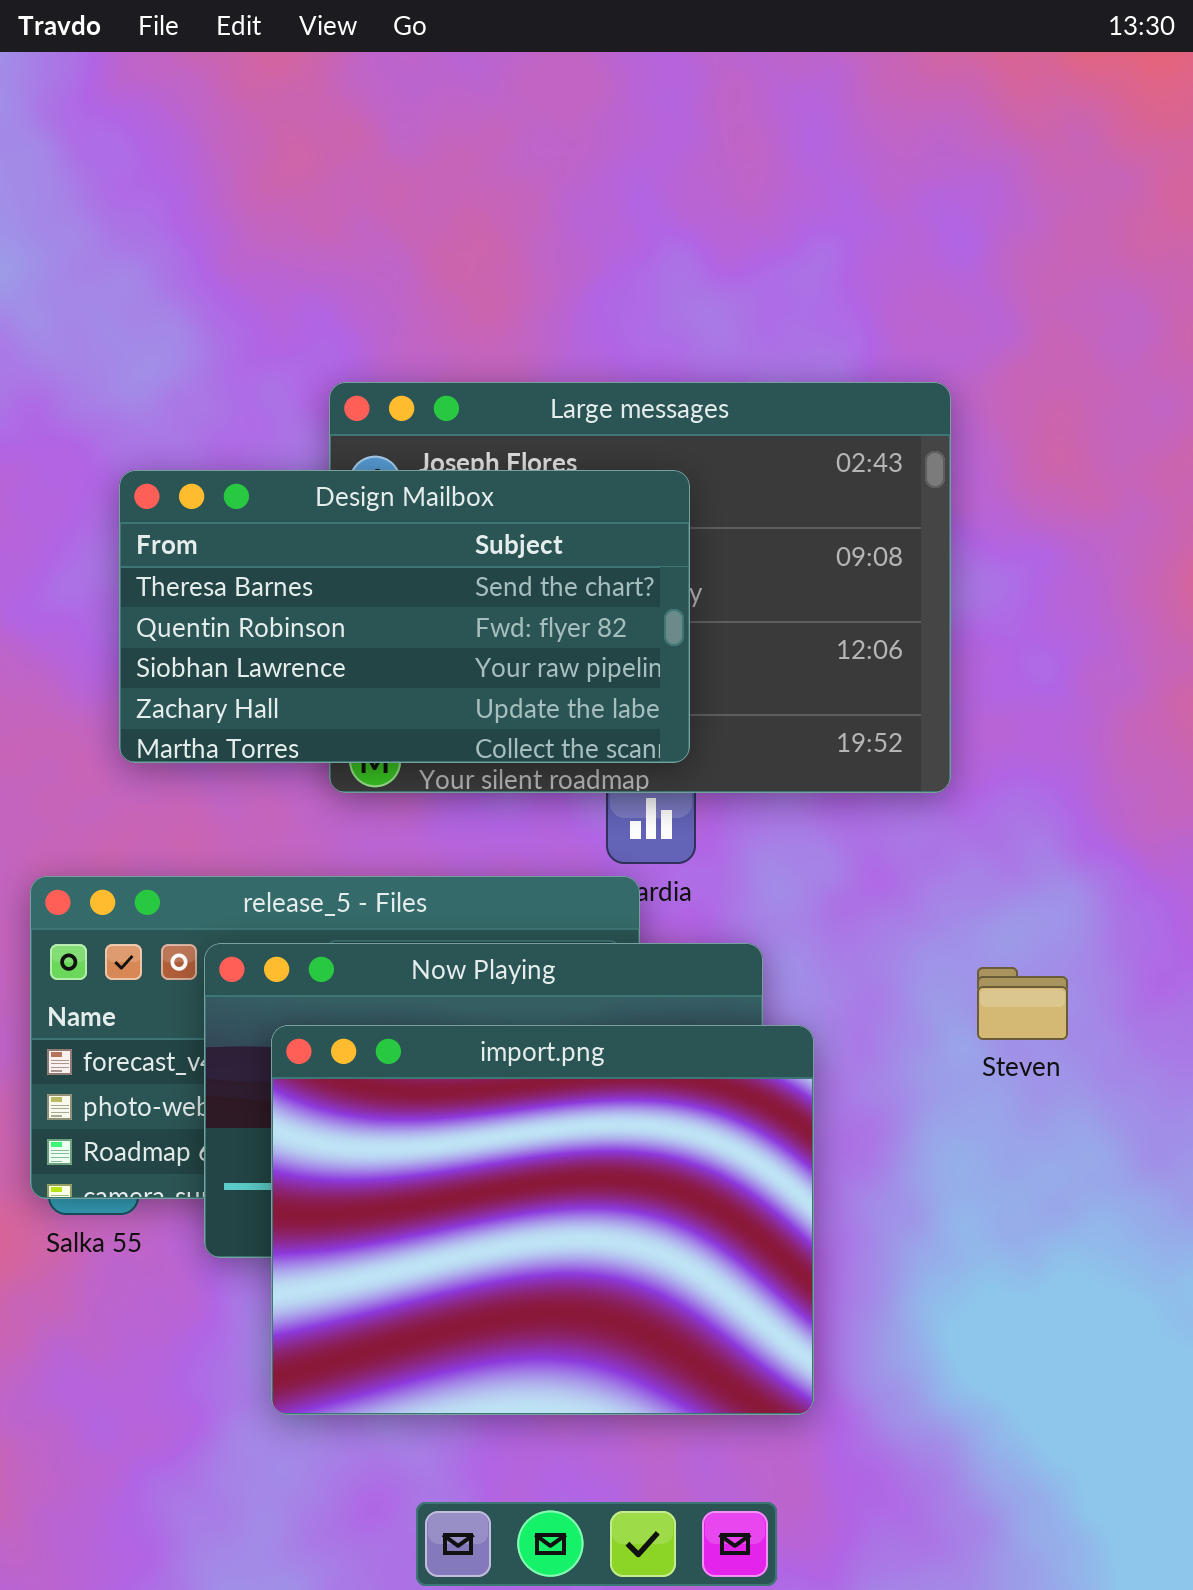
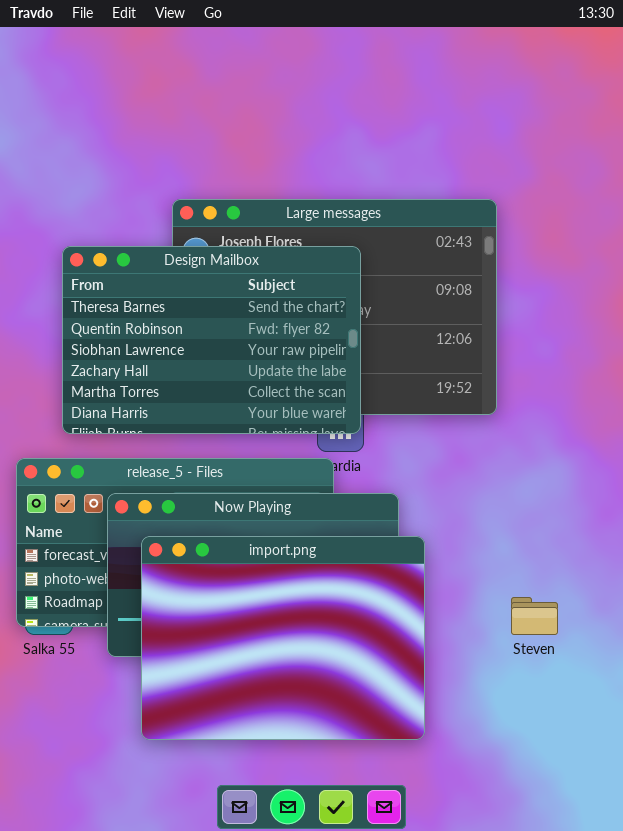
Design Mailbox: [119,470,690,763] -> [62,246,361,434], resized
Steven: [977,967,1068,1040] -> [511,597,558,635], moved

